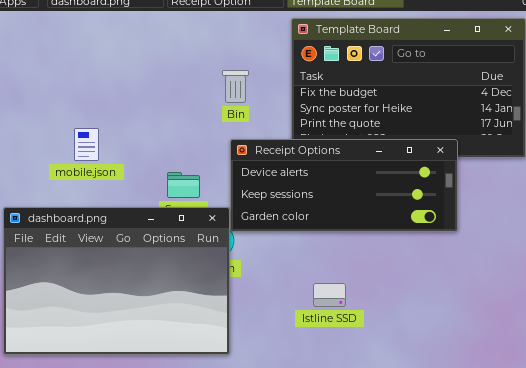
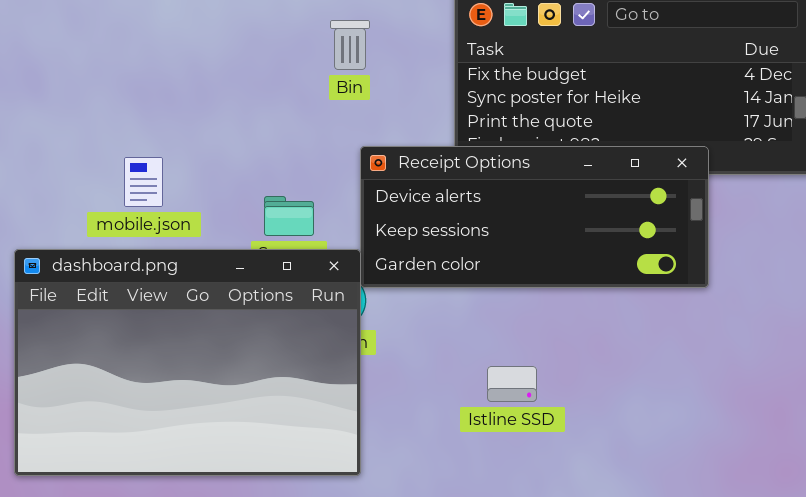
Bin: [222,70,249,103] -> [330,20,370,70], moved
mobile.json: [74,128,99,161] -> [124,157,163,207], moved

